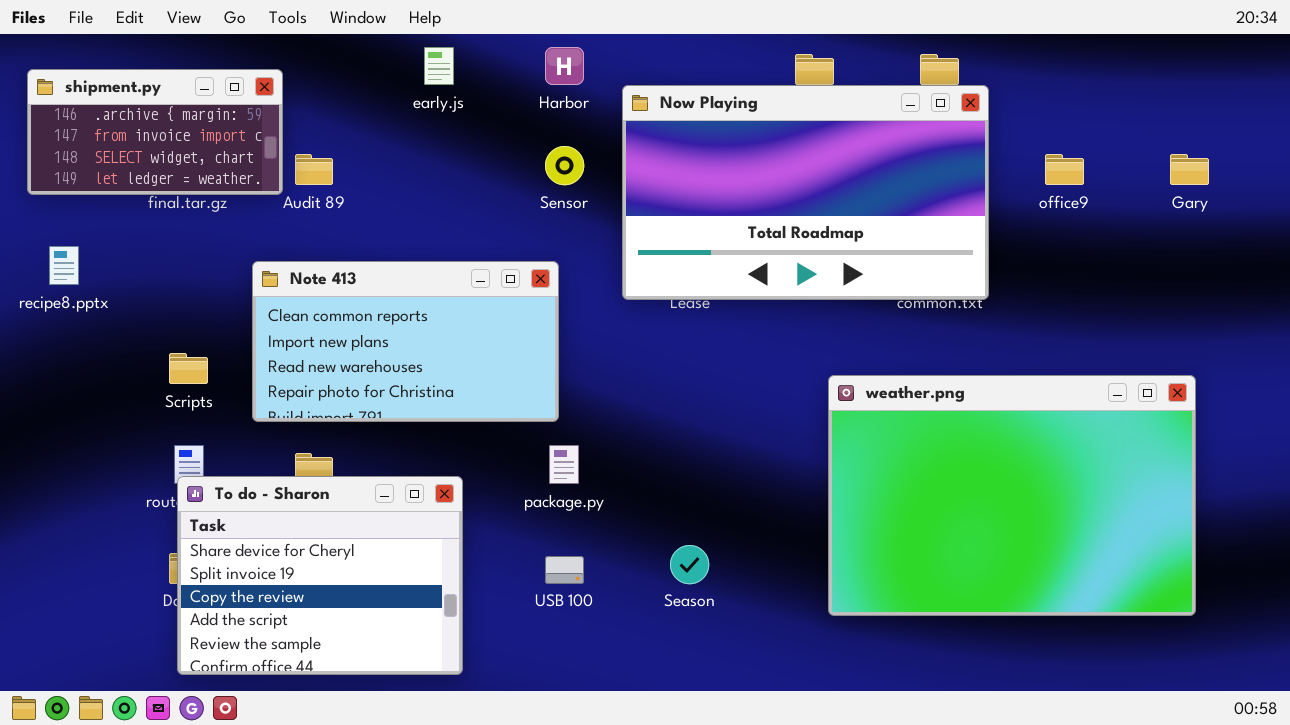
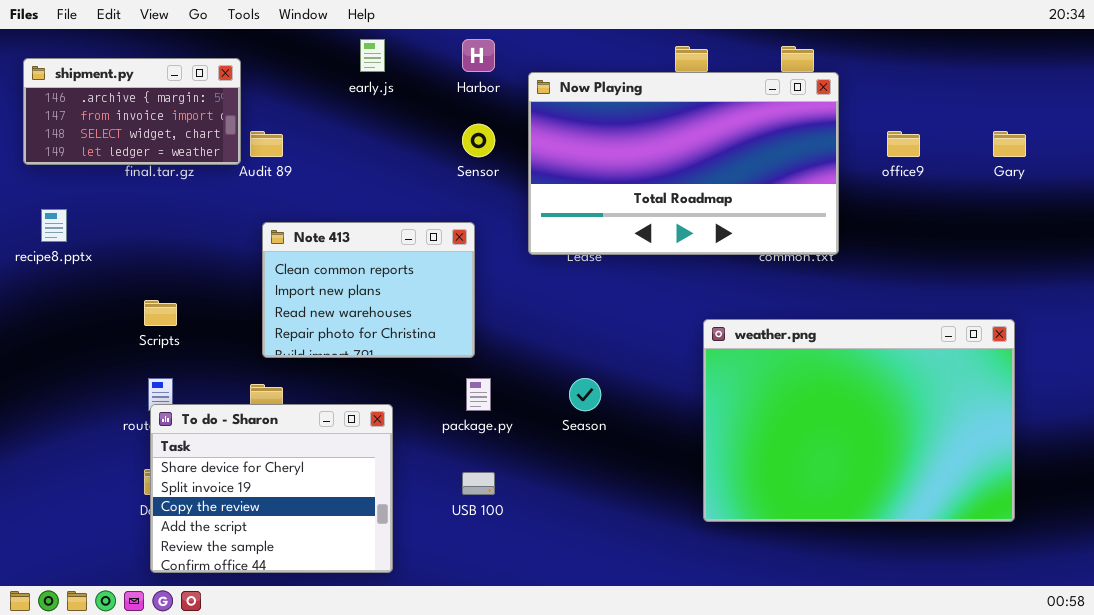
Note 413: [252,261,559,422] -> [262,222,475,358], resized
Season: [670,545,709,584] -> [569,378,601,411], moved

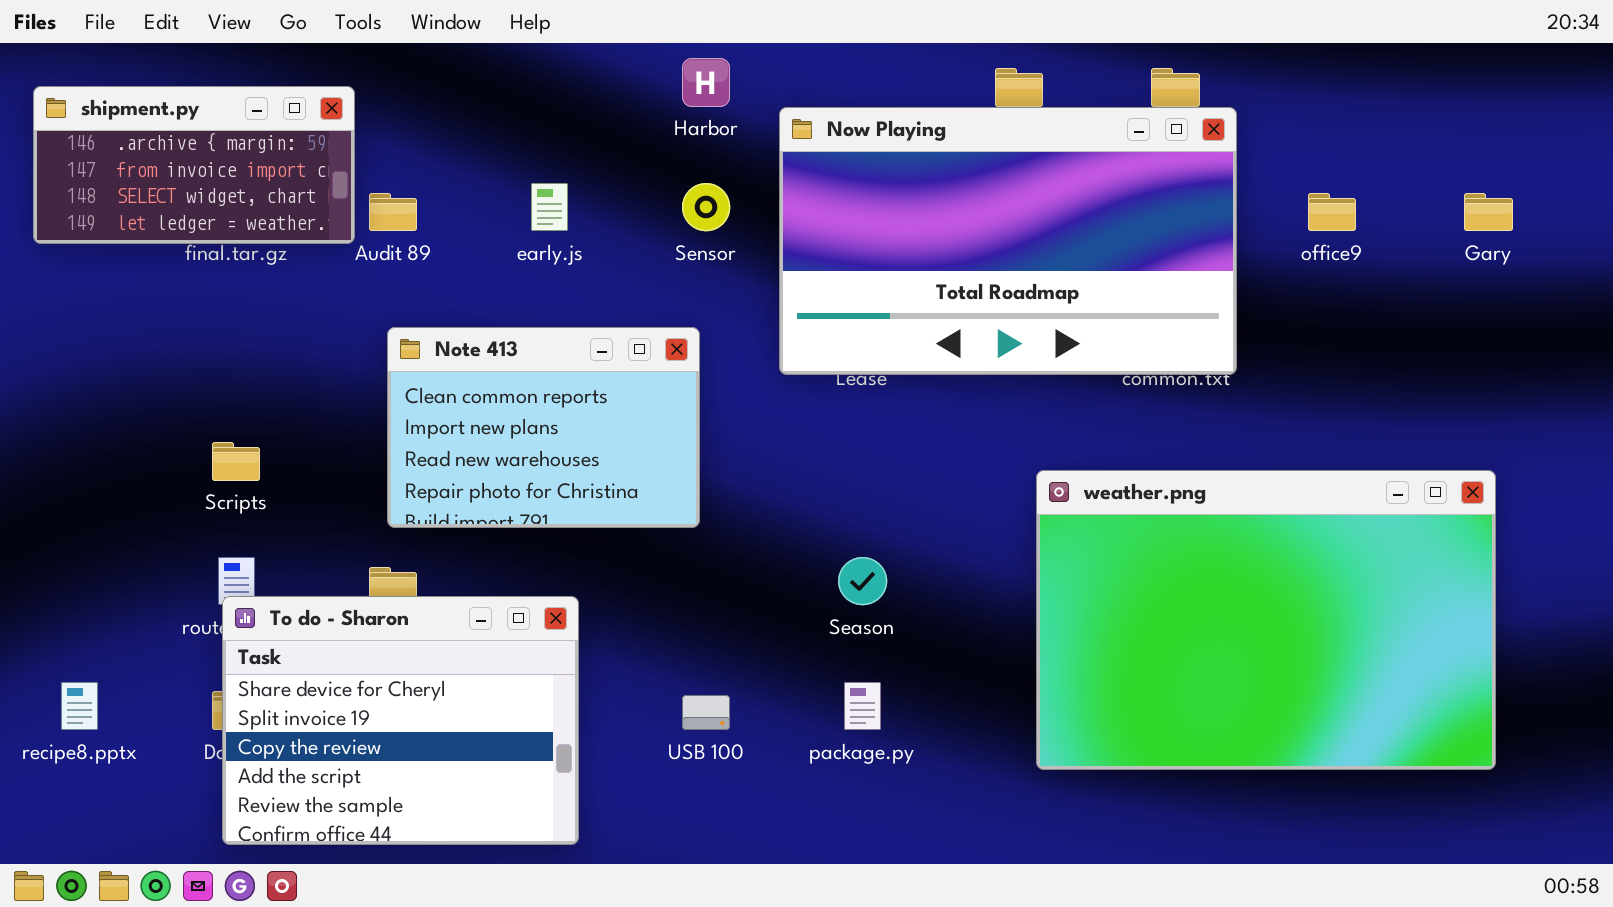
early.js: [360,39,385,72] -> [531,183,568,231], moved
recipe8.pptx: [41,209,67,242] -> [61,682,98,730], moved
package.py: [466,378,491,411] -> [844,682,881,730], moved

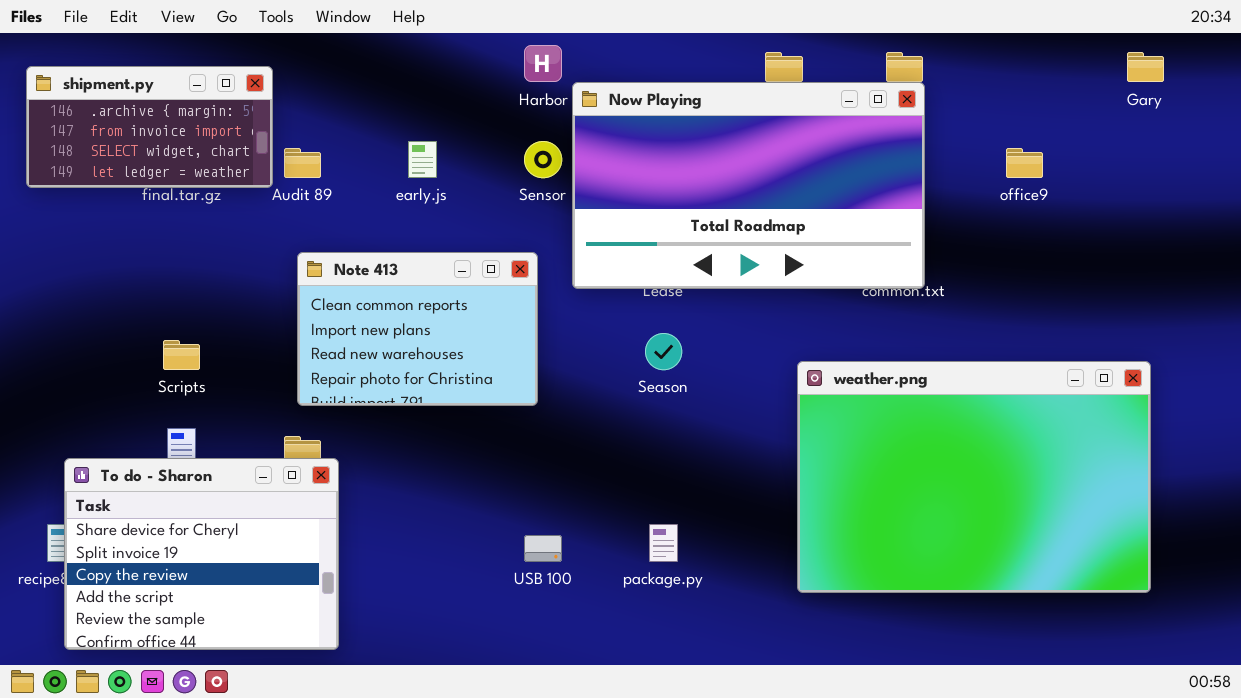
Now Playing: [779,107,1237,375] -> [572,82,925,289], moved
Gary: [1464,193,1513,231] -> [1127,52,1164,82], moved
Season: [838,557,887,605] -> [645,333,682,370], moved
To do - Sharon: [222,596,579,845] -> [64,458,339,650], moved

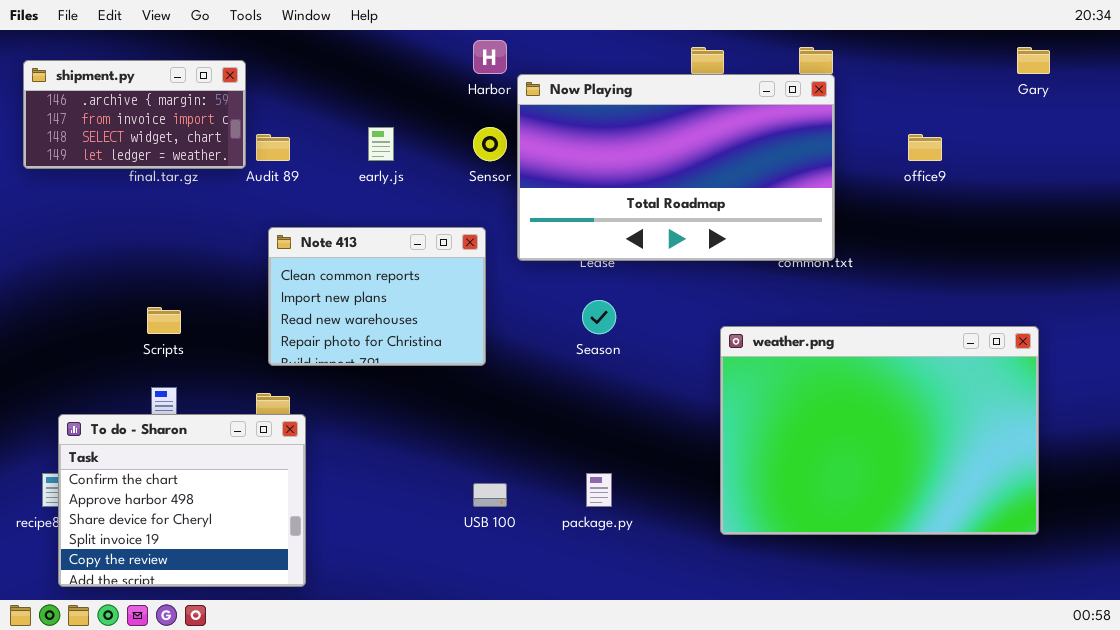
To do - Sharon: [64,458,339,650] -> [58,414,306,587], scrolled up 2 rows

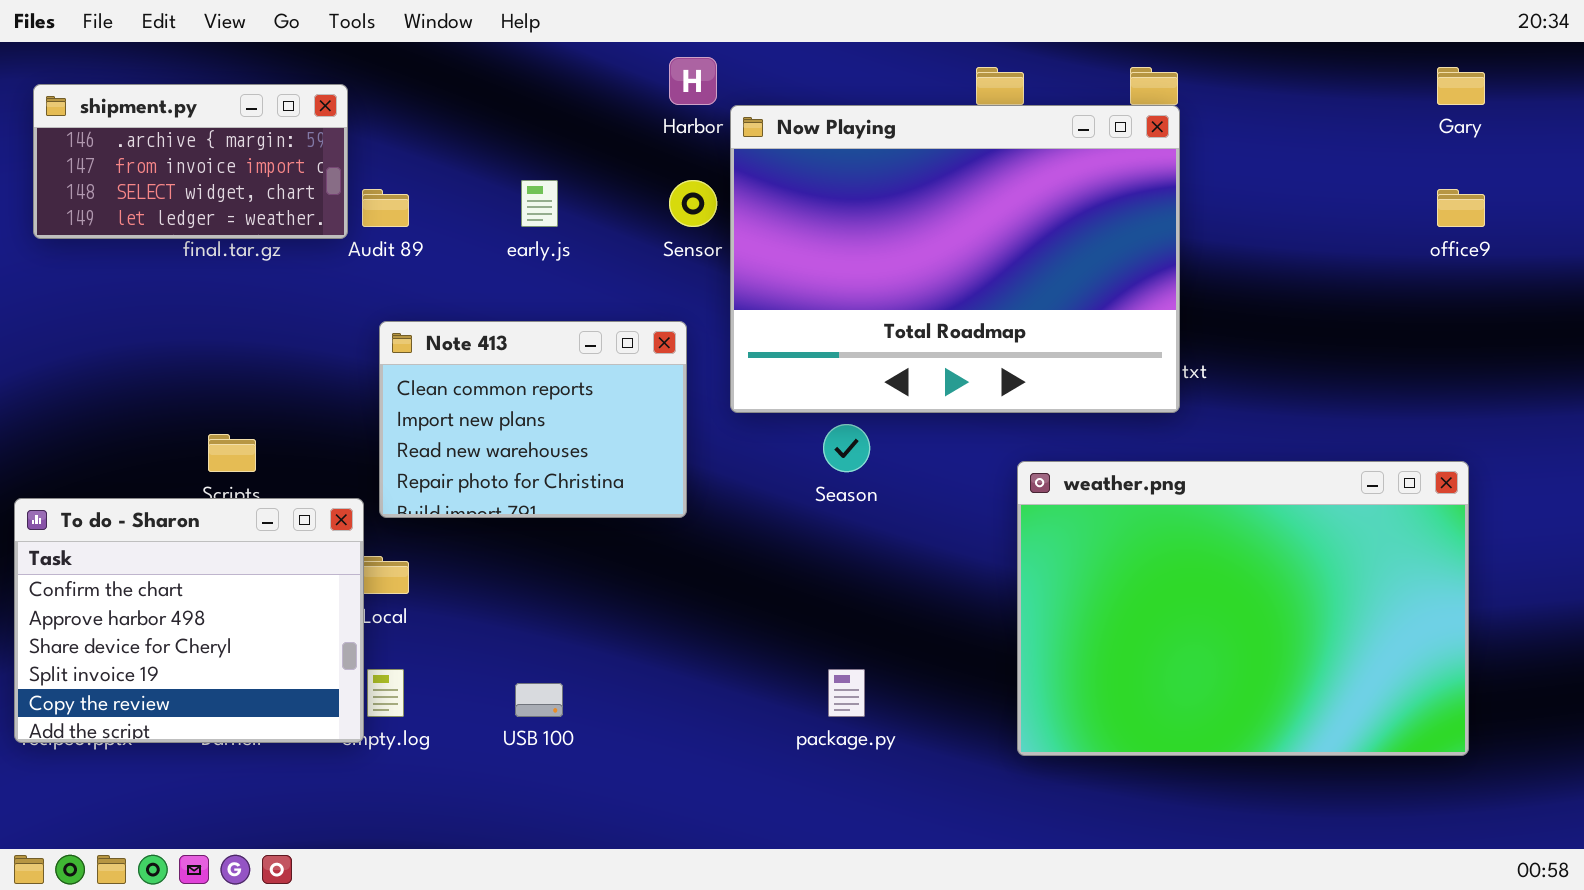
Now Playing: [517,74,835,261] -> [730,105,1180,413], resized
office9: [908,134,942,161] -> [1437,189,1485,227], moved
To do - Sharon: [58,414,306,587] -> [14,498,364,743], moved
USB 100: [473,483,507,507] -> [515,683,563,717], moved

